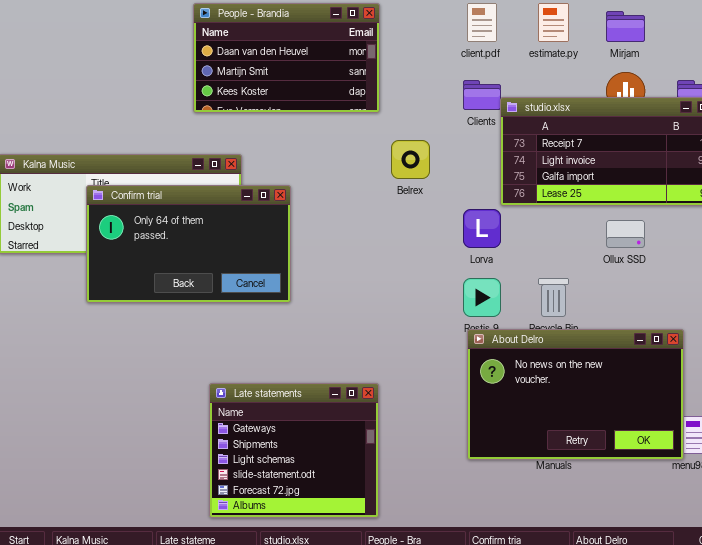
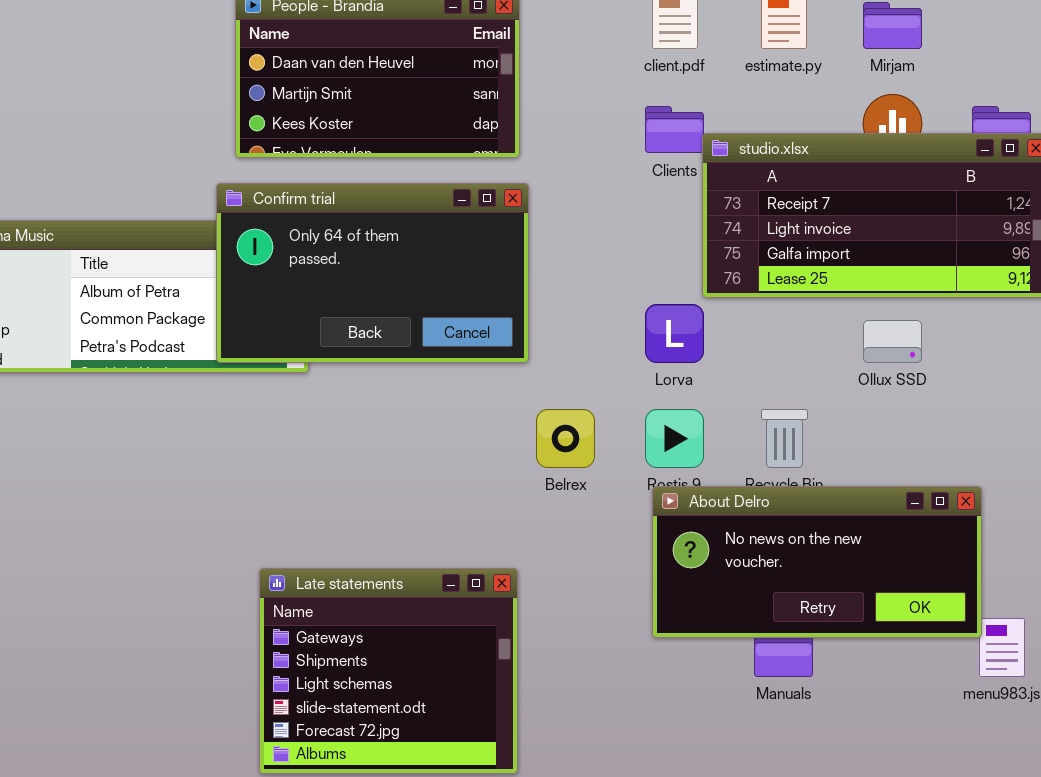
Belrex: [391,140,430,179] -> [536,409,595,468], moved
Confirm trial: [86,185,291,303] -> [216,183,529,363], moved
About Delro: [467,329,684,460] -> [652,486,982,638], resized

